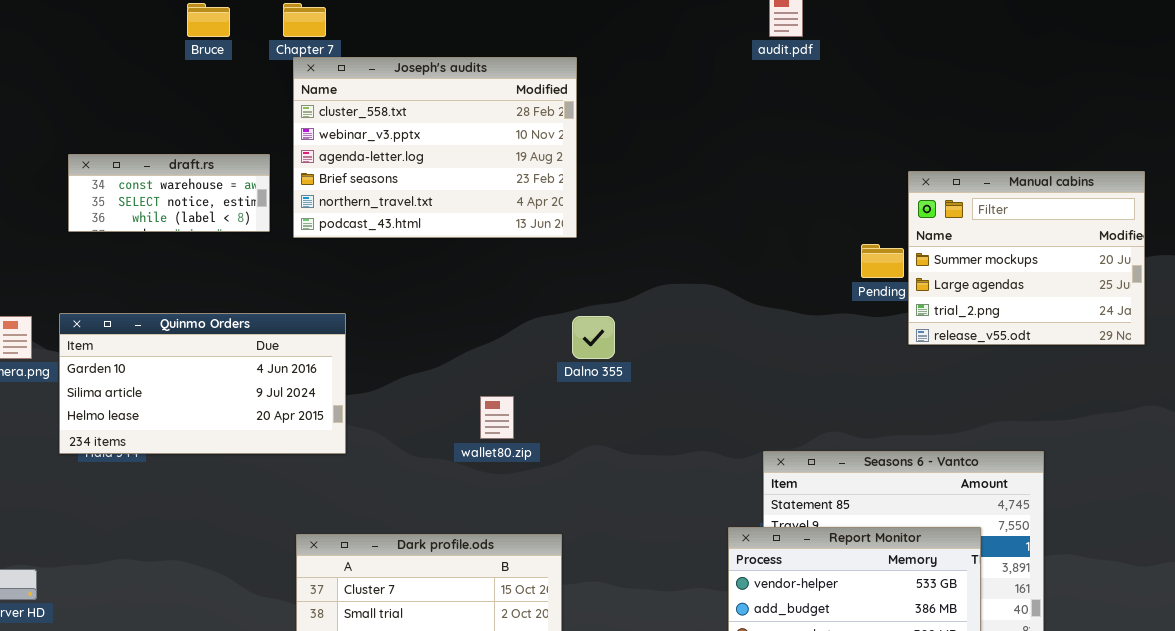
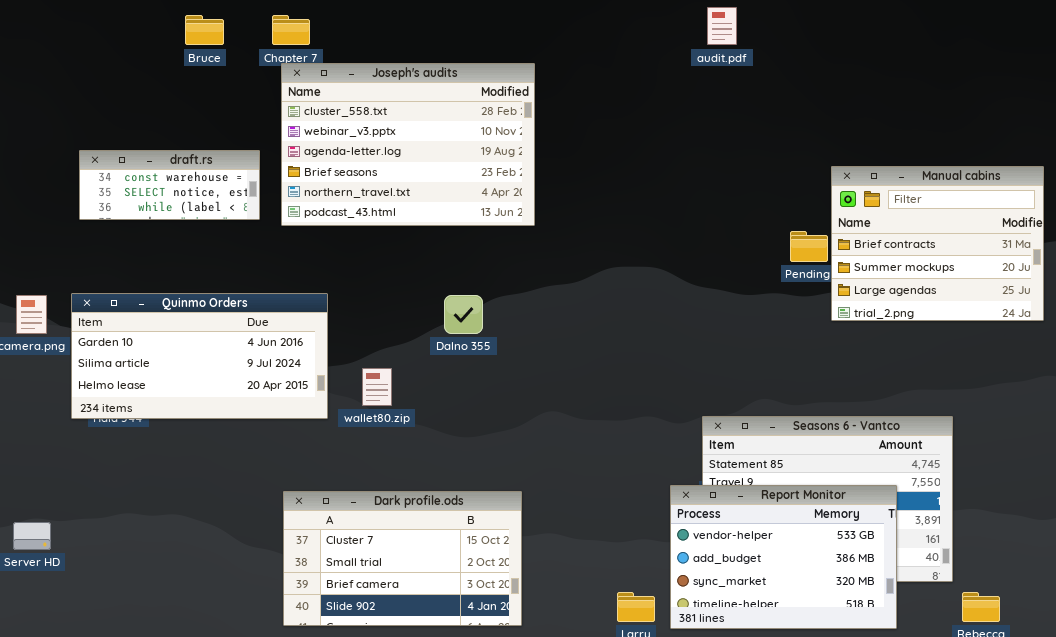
Manual cabins: [908,171,1145,345] -> [831,166,1044,321], scrolled up 1 row
Dalno 355: [572,316,615,359] -> [444,295,483,334], moved
wallet80.zip: [480,396,514,439] -> [362,368,392,406], moved

